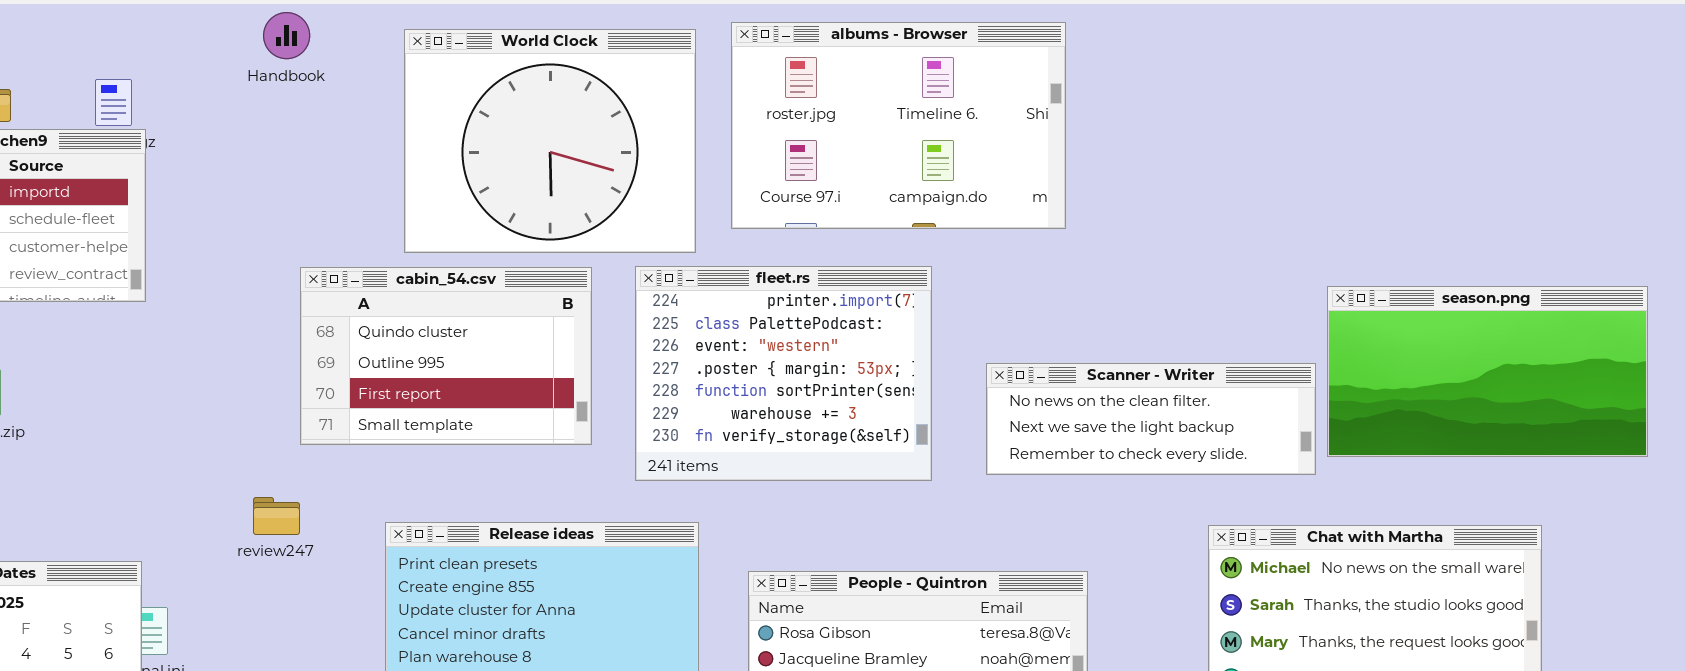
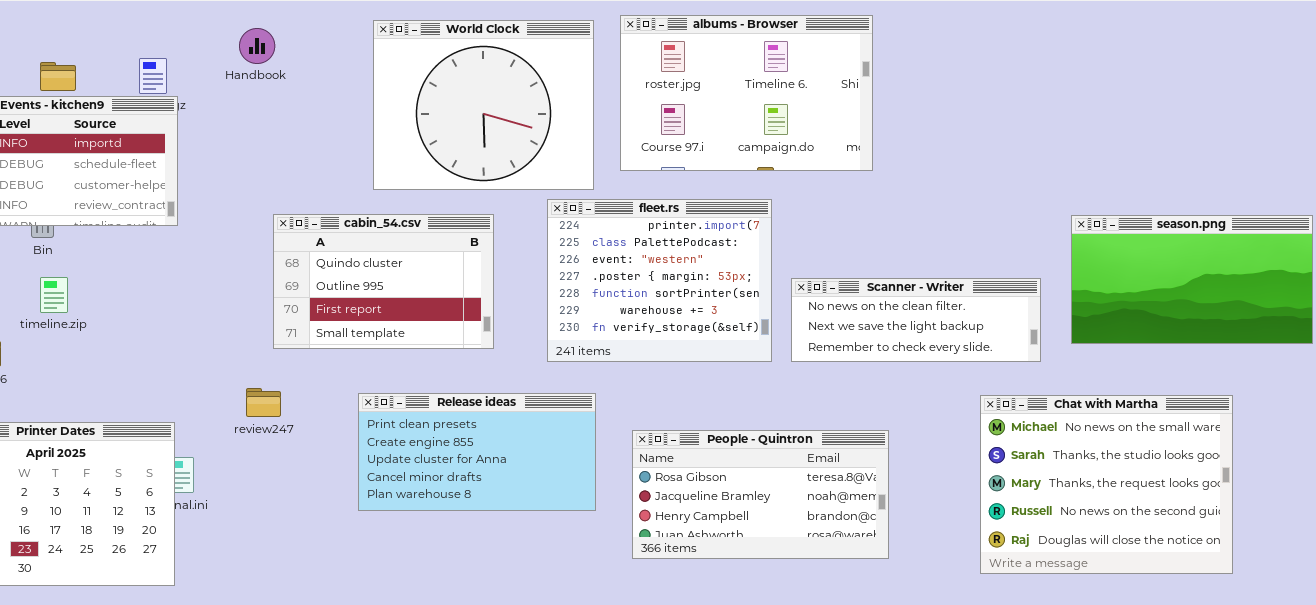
Handbook: [263,12,310,59] -> [239,28,275,64], moved
cabin_54.csv: [300,267,592,445] -> [273,214,494,349], moved
Scanner - Writer: [986,363,1316,475] -> [791,278,1041,362], moved
review247: [253,497,300,535] -> [246,388,281,417], moved

